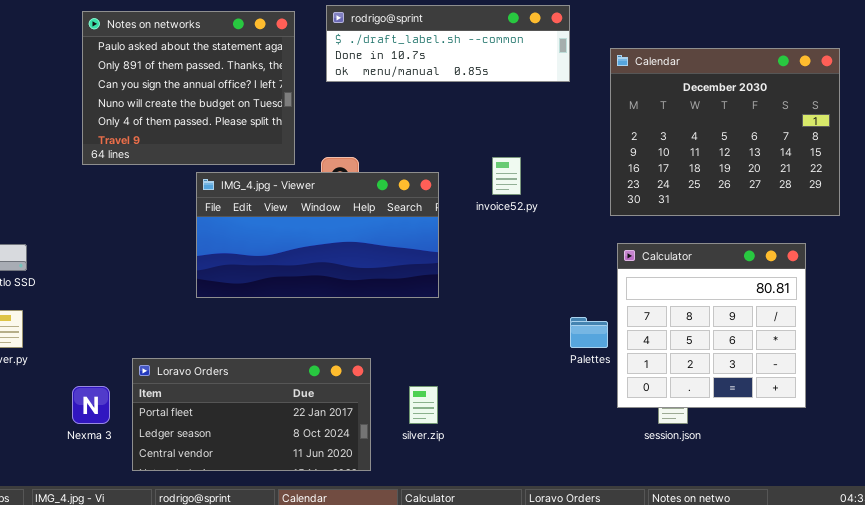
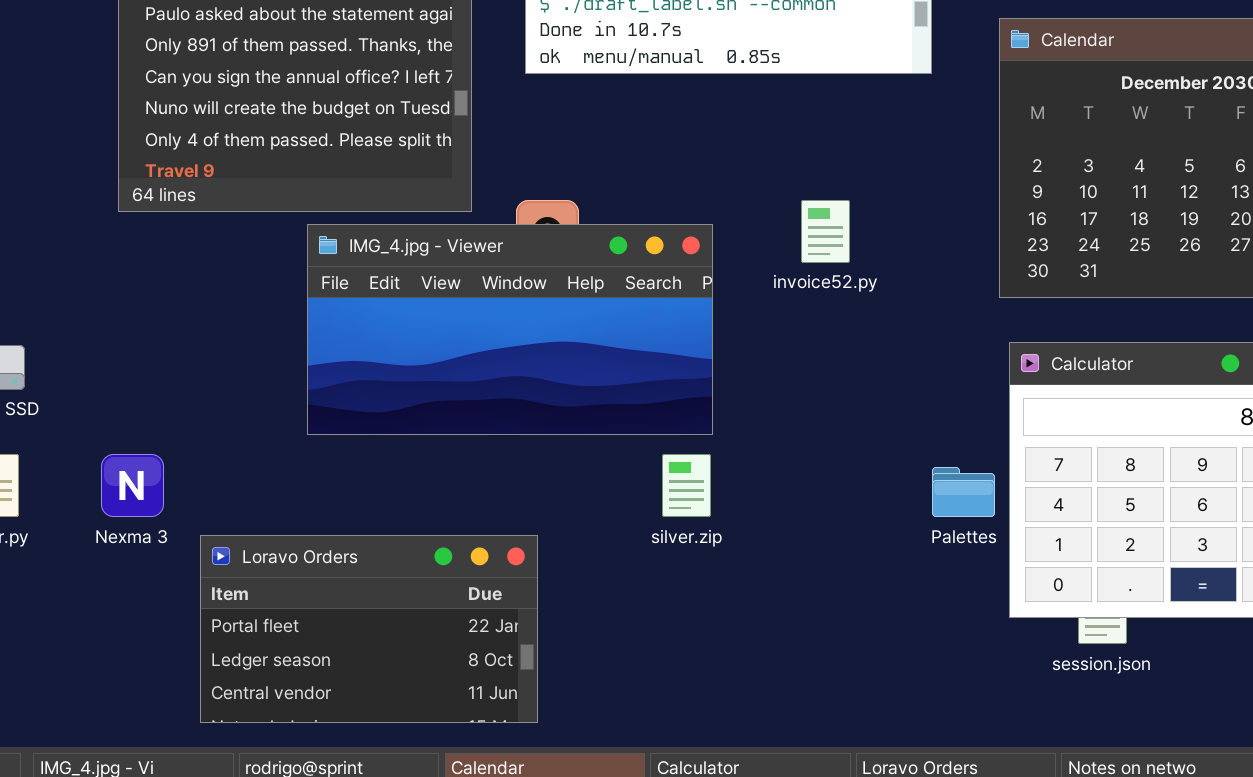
Loravo Orders: [132,358,371,471] -> [200,535,538,723], resized
Nexma 3: [72,386,110,424] -> [101,454,164,517], moved
silver.zip: [409,386,438,424] -> [662,454,711,517], moved

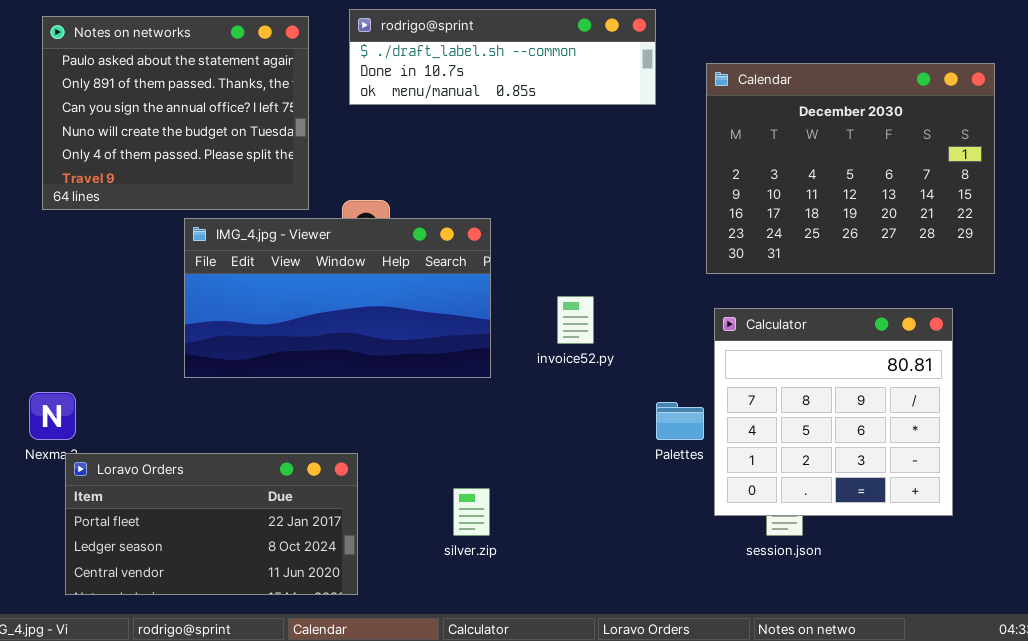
invoice52.py: [801,200,850,263] -> [557,296,594,344], moved
silver.zip: [662,454,711,517] -> [453,488,490,536], moved
Loravo Orders: [200,535,538,723] -> [65,453,358,595], resized

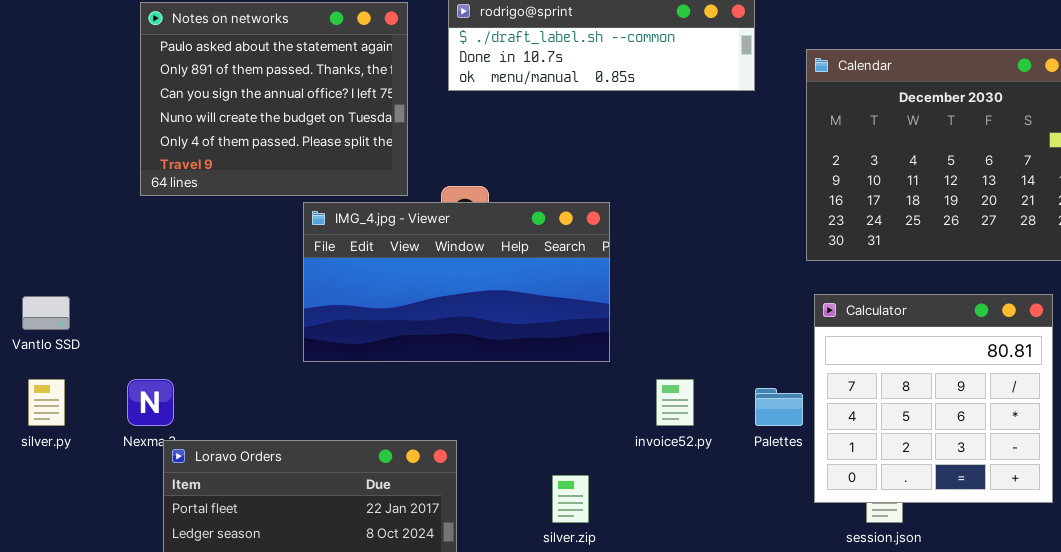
IMG_4.jpg - Viewer: [184,218,491,378] -> [303,202,610,362], moved
invoice52.py: [557,296,594,344] -> [656,379,694,426], moved

